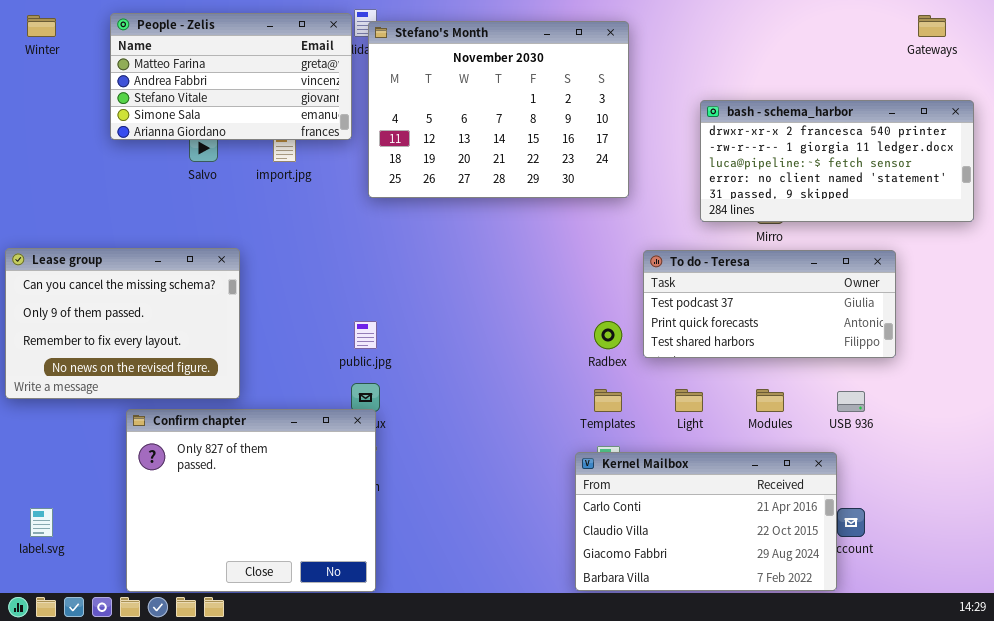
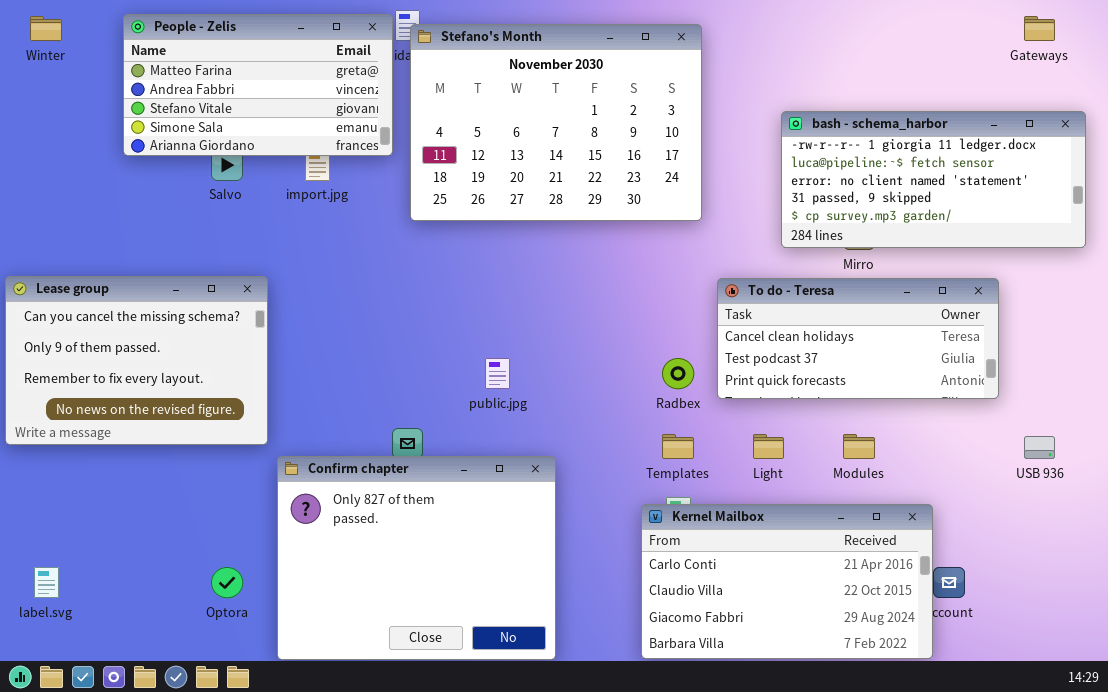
bash - schema_harbor: [700,100,974,222] -> [781,111,1086,248], scrolled down 1 row
To do - Teresa: [643,250,896,358] -> [717,278,999,399], scrolled up 1 row
public.jpg: [354,321,377,349] -> [485,358,510,389], moved
USB 936: [837,391,865,412] -> [1024,436,1055,459], moved
Confirm chapter: [126,409,376,592] -> [277,456,556,660], moved

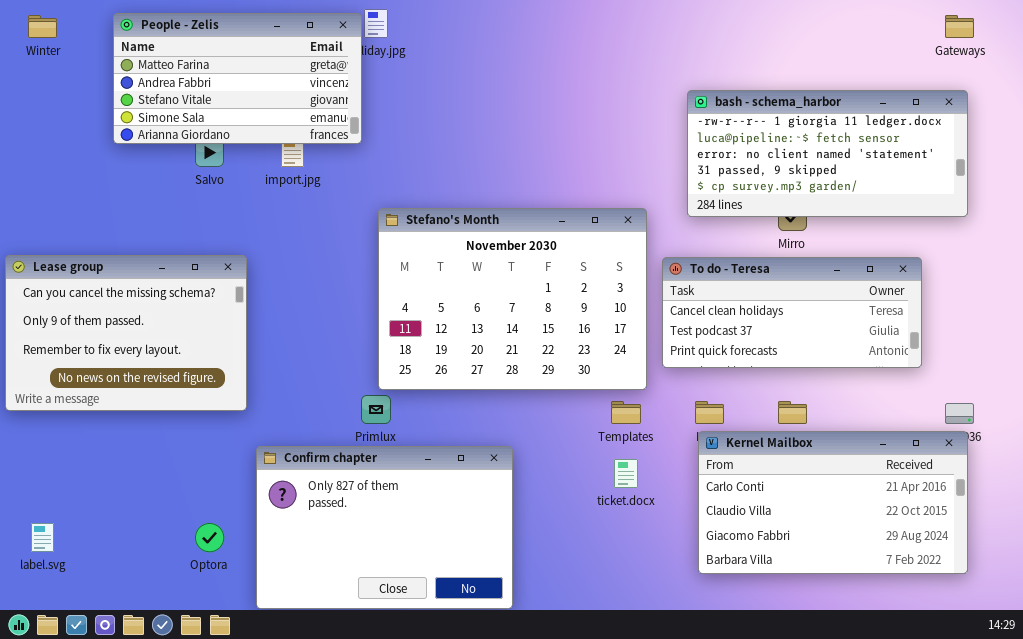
Stefano's Month: [410,24,702,221] -> [378,208,647,390], moved
bash - schema_harbor: [781,111,1086,248] -> [687,90,968,217], moved
Confirm chapter: [277,456,556,660] -> [256,446,513,609], resized
Kernel Mailbox: [641,504,933,659] -> [698,431,968,574], moved

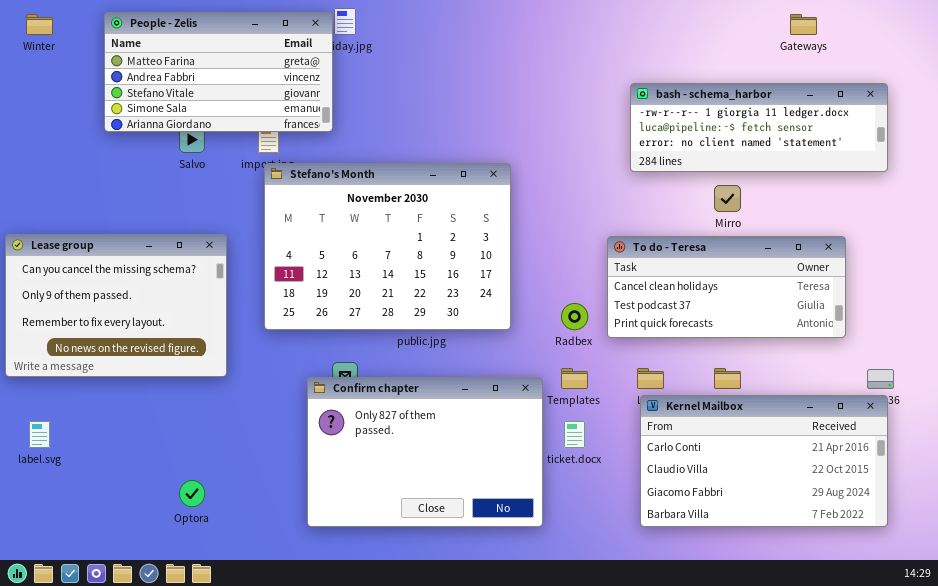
Gateways: [945,15,974,38] -> [790,14,817,35], moved
bash - schema_harbor: [687,90,968,217] -> [630,83,888,172], resized
Stefano's Month: [378,208,647,390] -> [264,163,511,330], moved
Confirm chapter: [256,446,513,609] -> [307,377,543,527], moved
label.svg: [31,523,54,552] -> [29,421,50,448], moved

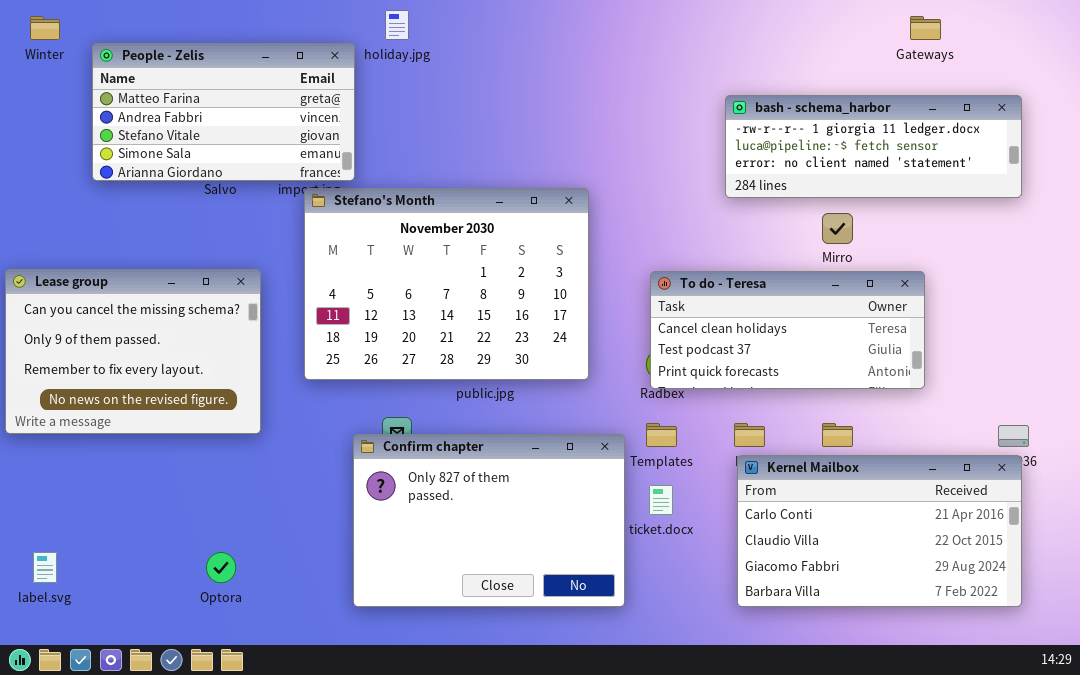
People - Zelis: [104,12,333,132] -> [92,43,355,181], moved
To do - Teresa: [607,236,846,338] -> [650,271,925,389], moved
label.svg: [29,421,50,448] -> [33,552,57,583], moved

